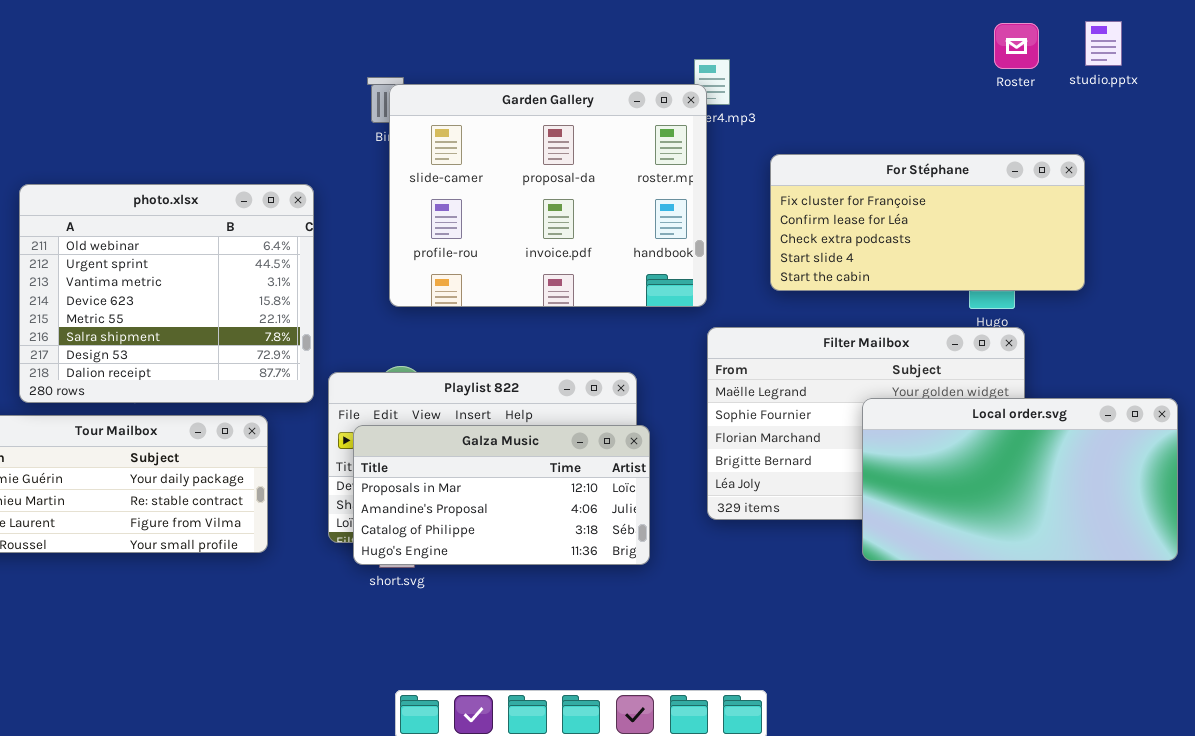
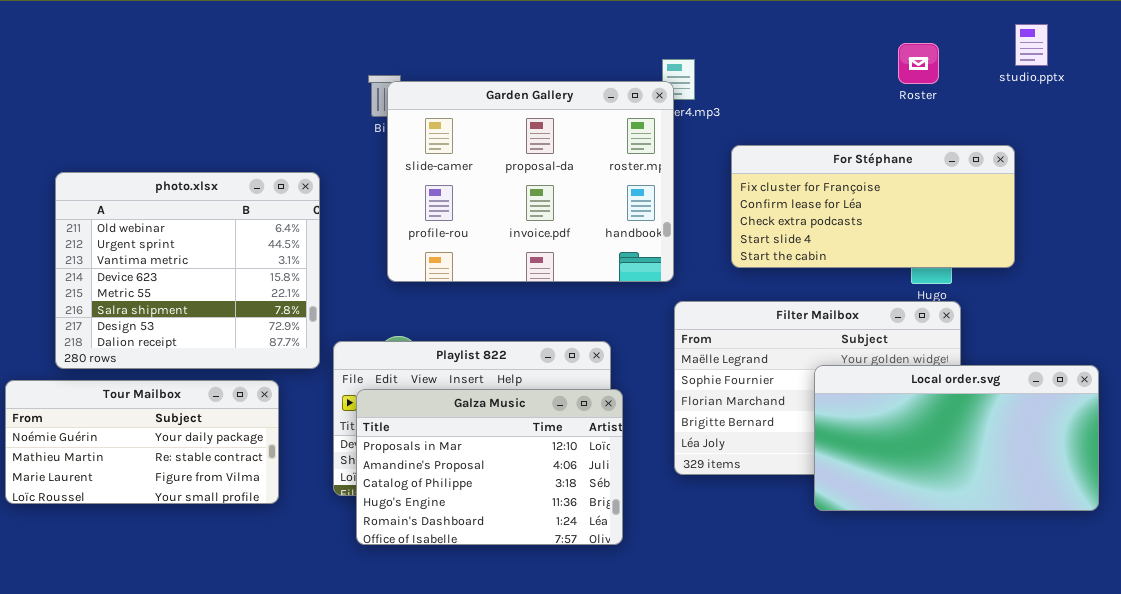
Roster: [994,23,1039,69] -> [898,43,939,84], moved
Galza Music: [353,425,650,565] -> [356,389,623,545], resized

